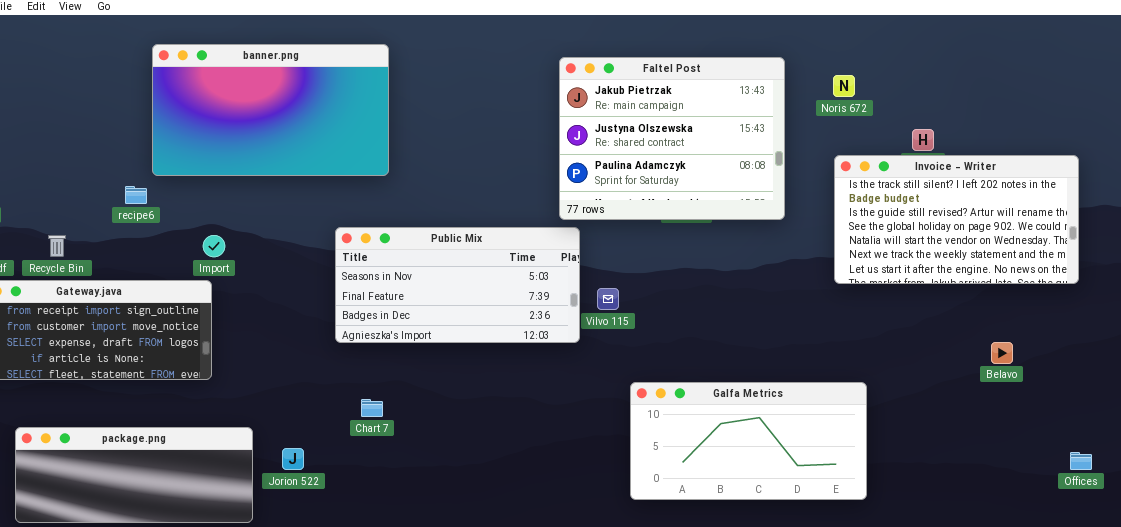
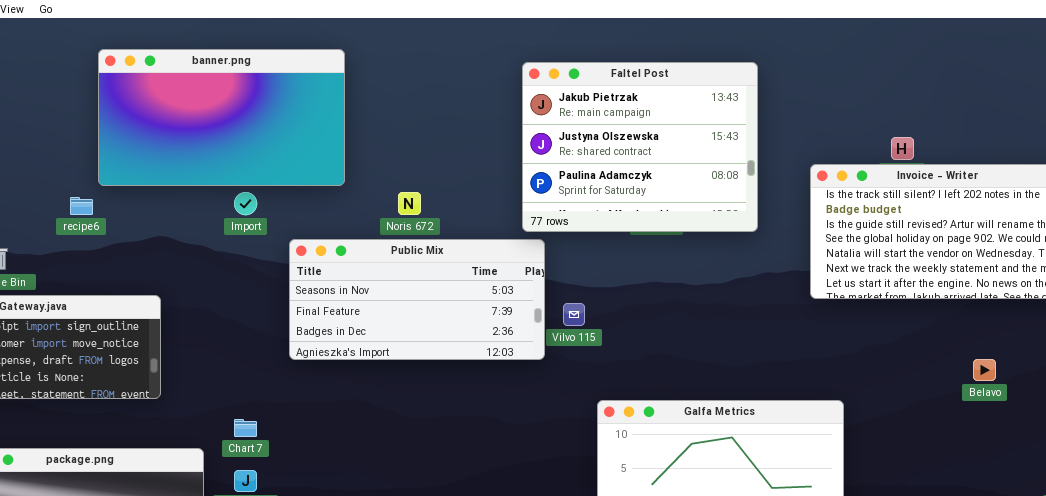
Noris 672: [833,75,855,97] -> [398,192,421,215], moved
Import: [203,235,225,257] -> [234,192,257,215], moved
Chart 7: [361,399,383,417] -> [234,419,257,437], moved

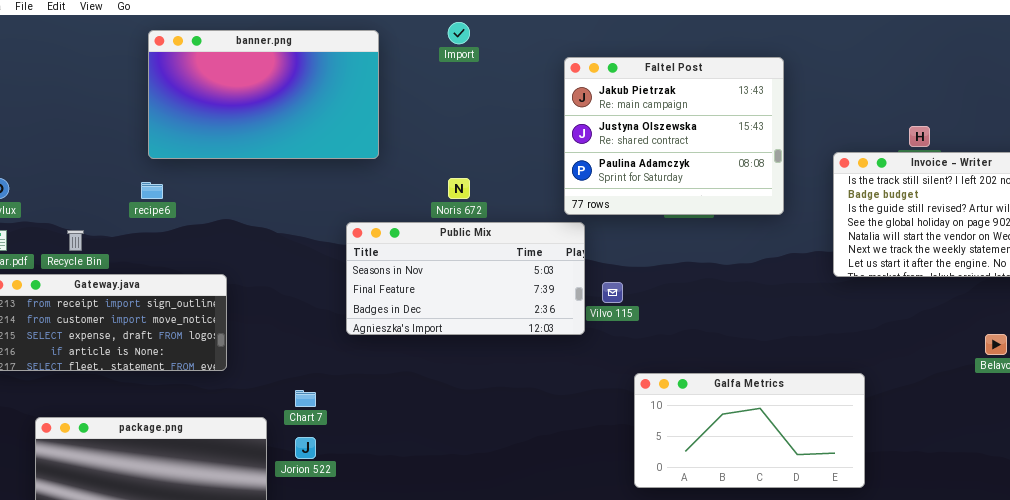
banner.png: [98,49,345,186] -> [148,30,379,159], moved
Import: [234,192,257,215] -> [448,22,470,44], moved

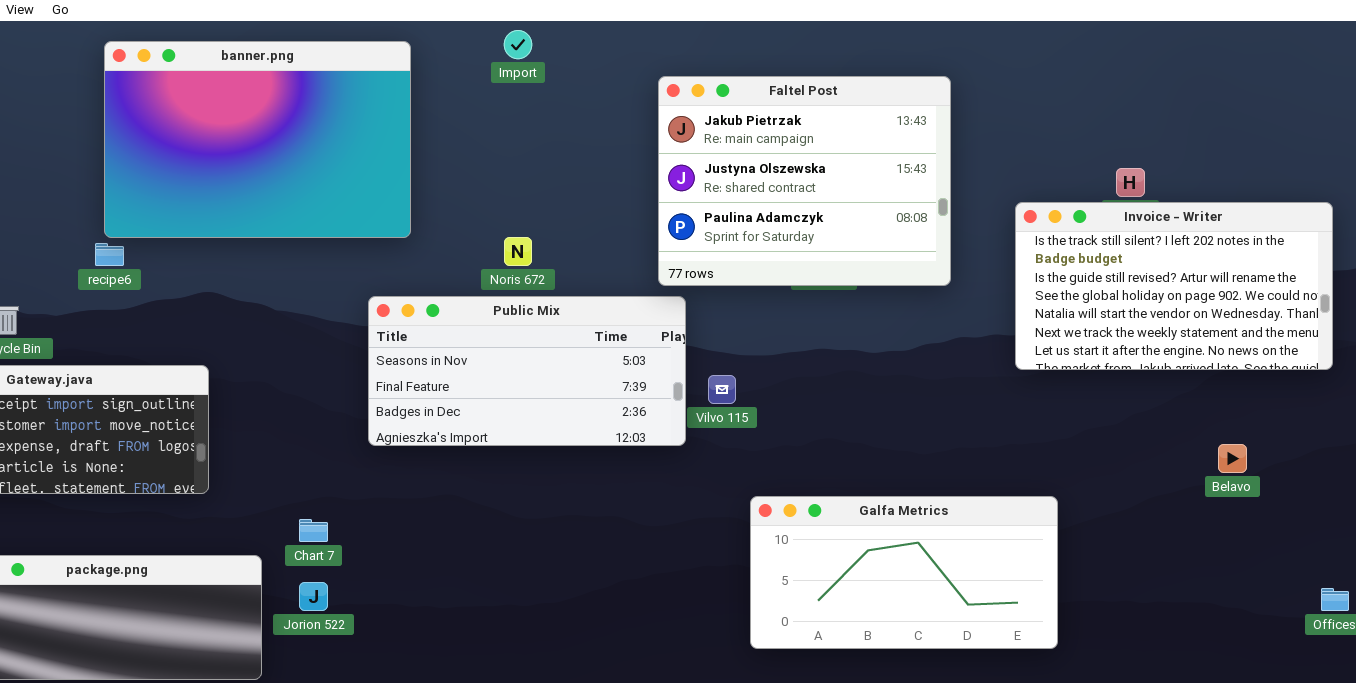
banner.png: [148,30,379,159] -> [104,41,411,238], resized

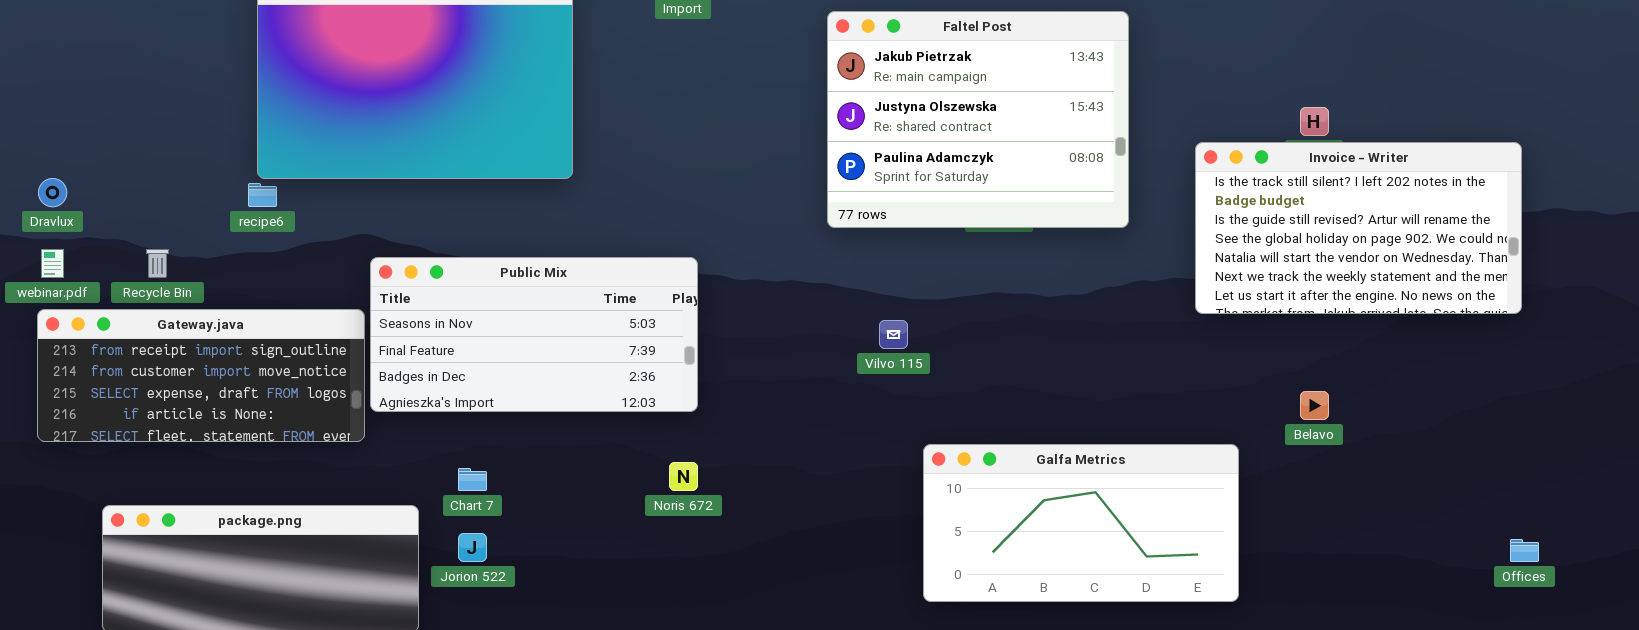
Noris 672: [504,237,532,266] -> [669,462,698,491], moved
Public Mix: [368,296,686,446] -> [370,257,698,412], moved
Belavo: [1218,444,1247,473] -> [1300,391,1329,420], moved

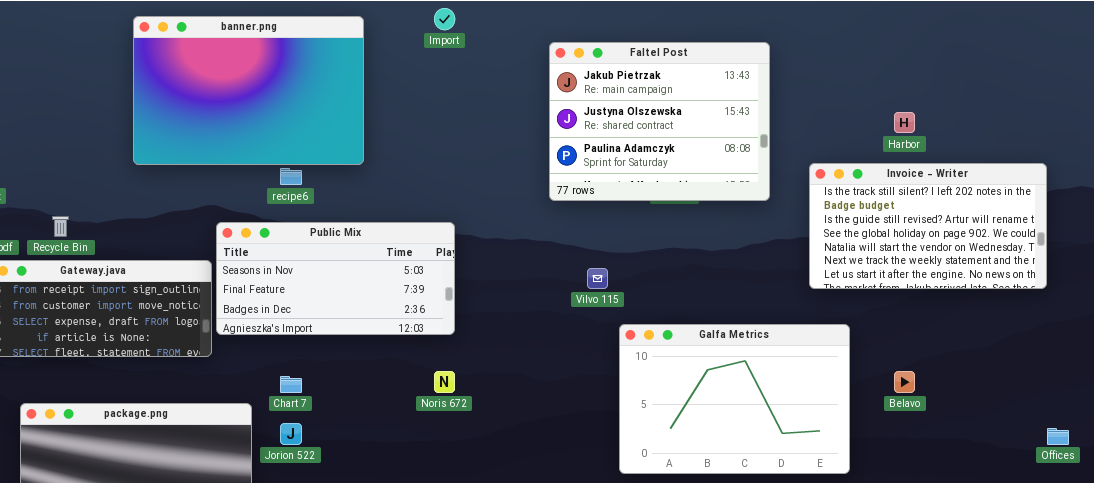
Invoice - Writer: [1195,142,1522,314] -> [809,163,1047,289], moved
recipe6: [248,183,277,207] -> [280,168,302,185], moved
Belavo: [1300,391,1329,420] -> [894,371,915,393], moved
Galfa Metrics: [923,444,1239,602] -> [619,324,850,474], resized

